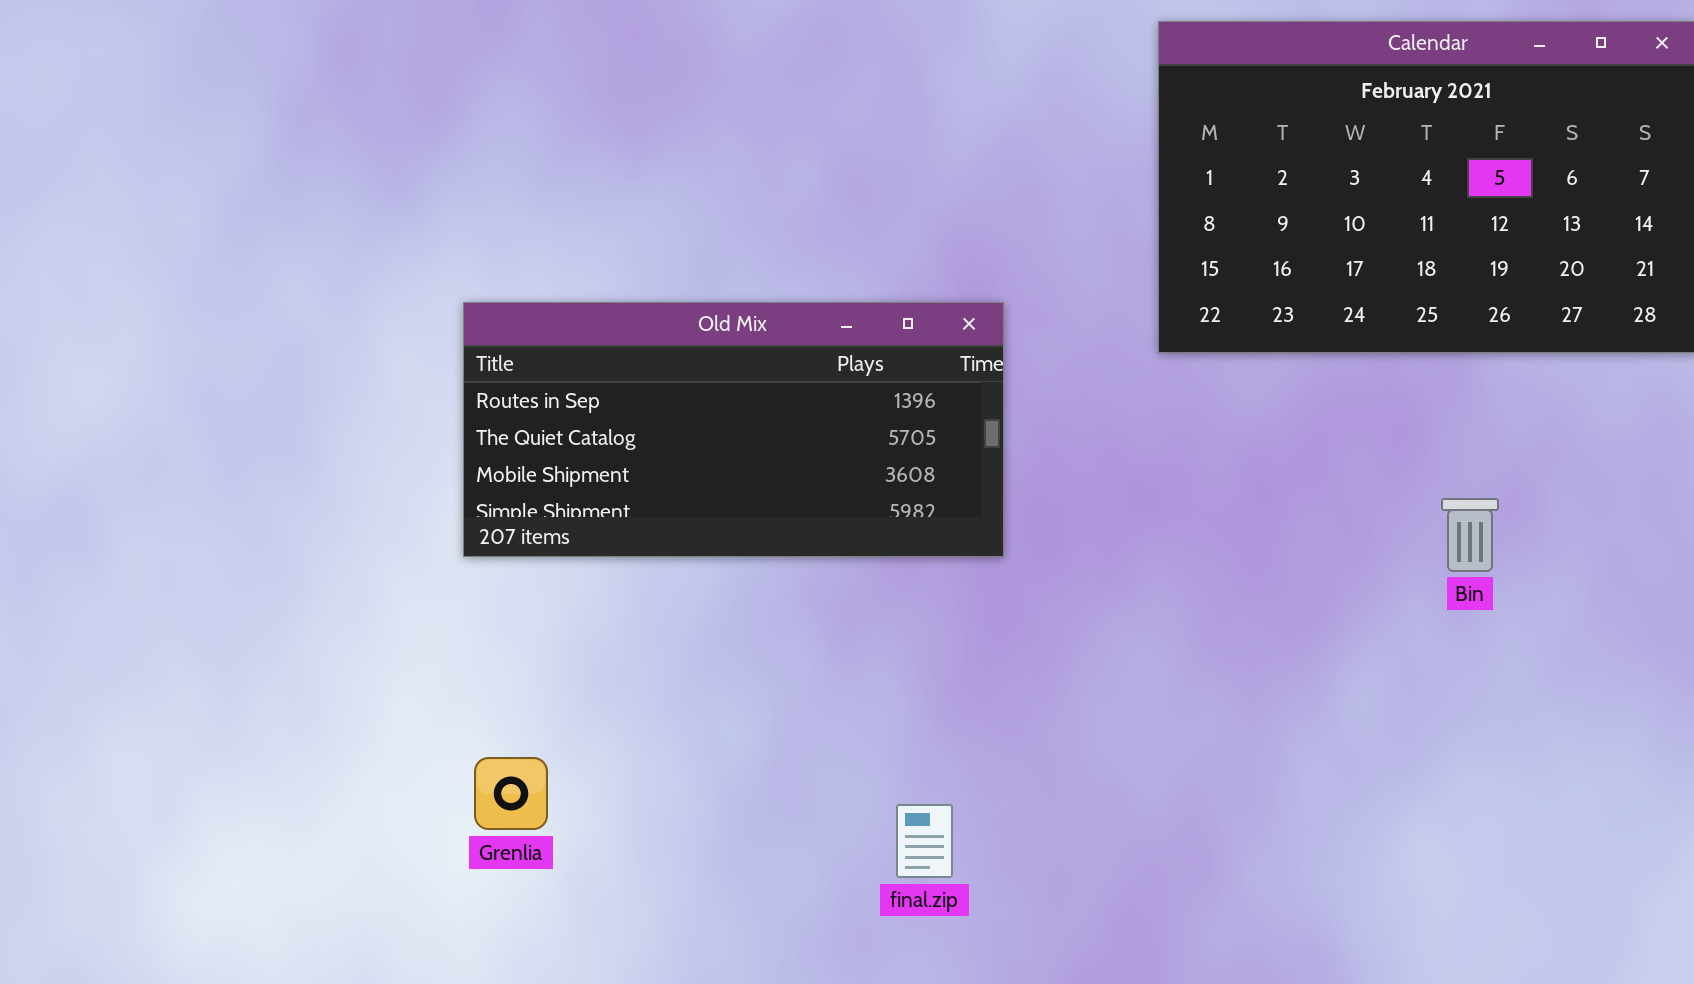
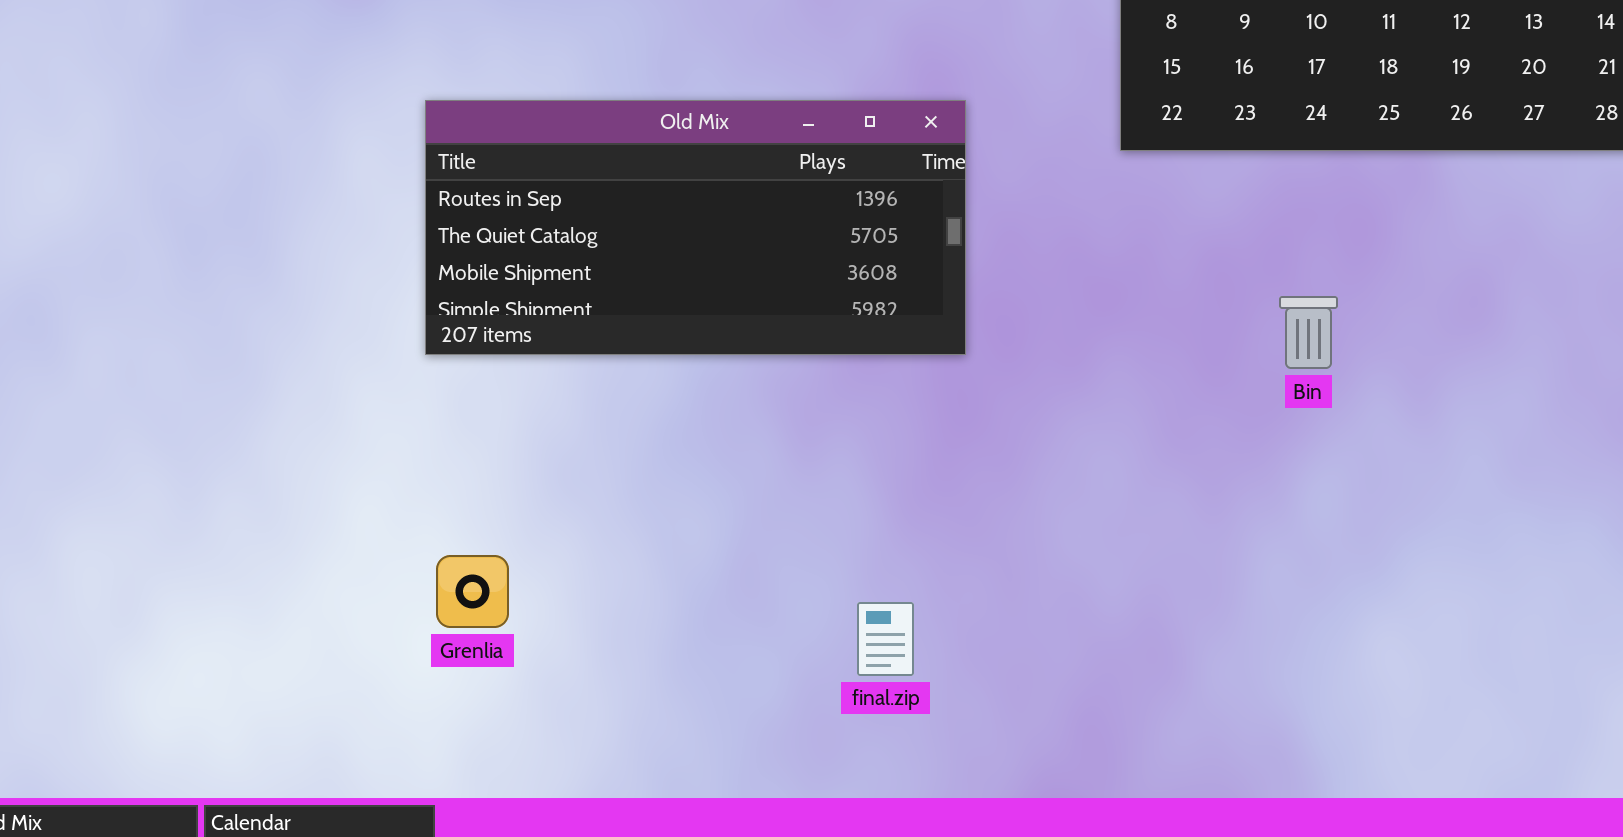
Bin: [1441,498,1499,572] -> [1279,296,1338,369], moved

